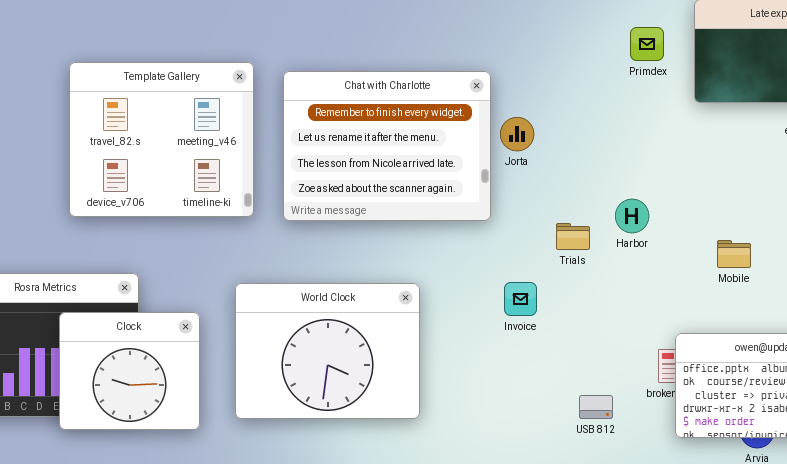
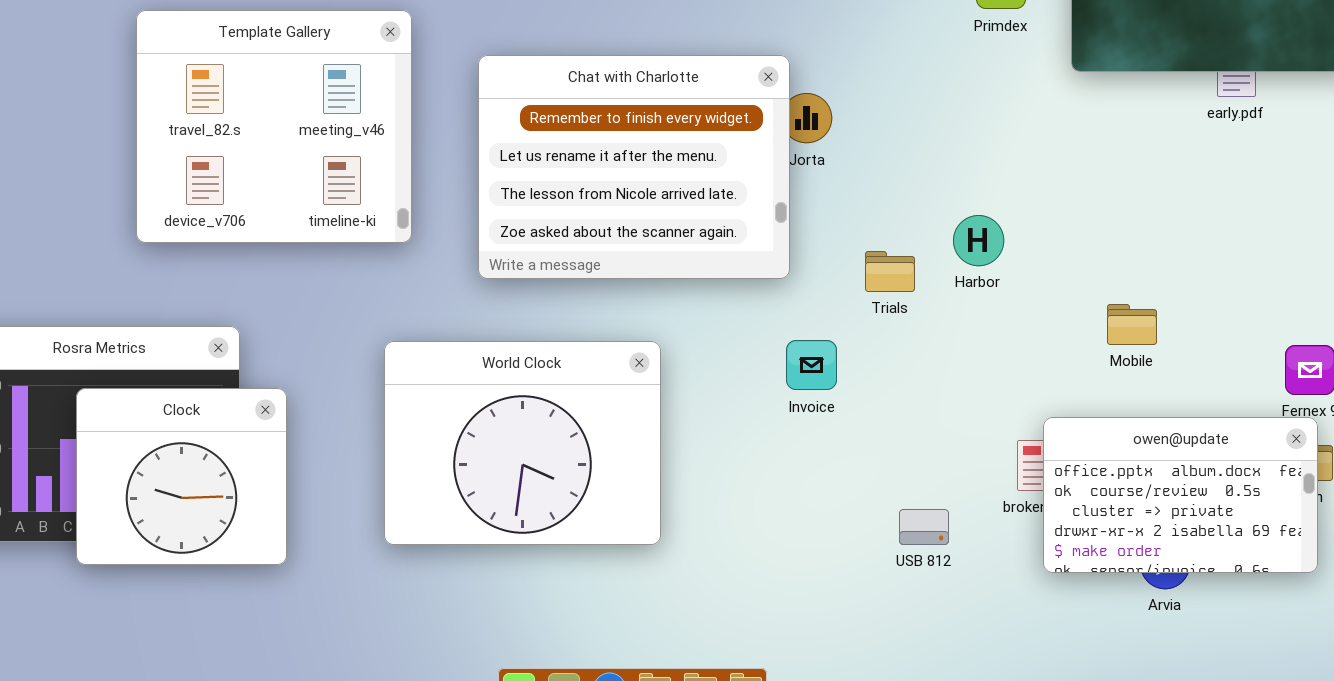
Chat with Charlotte: [283,71,491,221] -> [478,55,790,279], moved
Mobile: [717,240,751,268] -> [1107,304,1157,345], moved
Clock: [59,312,200,430] -> [76,388,287,565], moved

